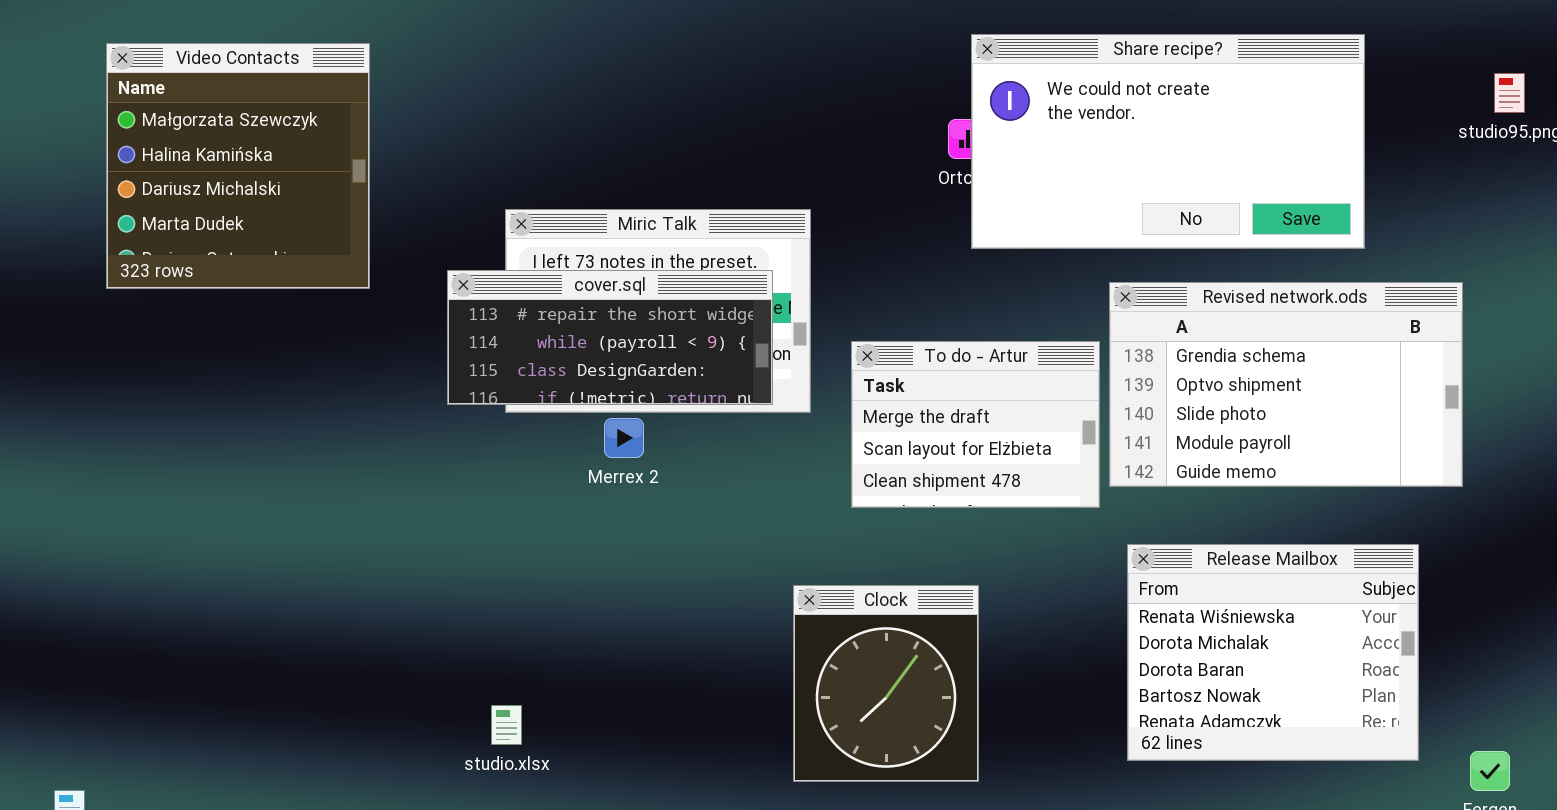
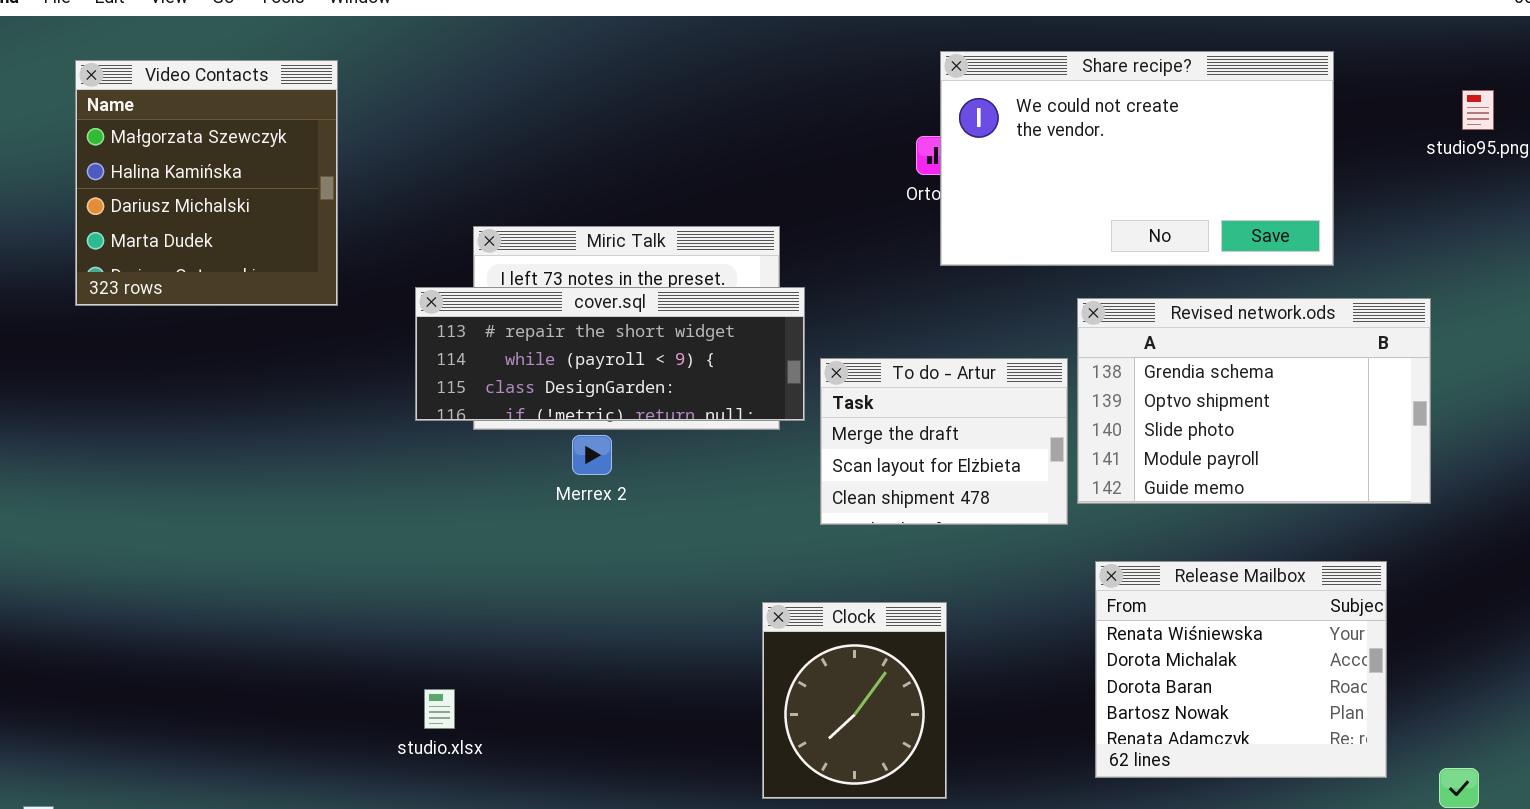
cover.sql: [447,270,773,405] -> [415,287,805,421], resized
studio.xlsx: [491,705,522,745] -> [424,689,455,729], moved

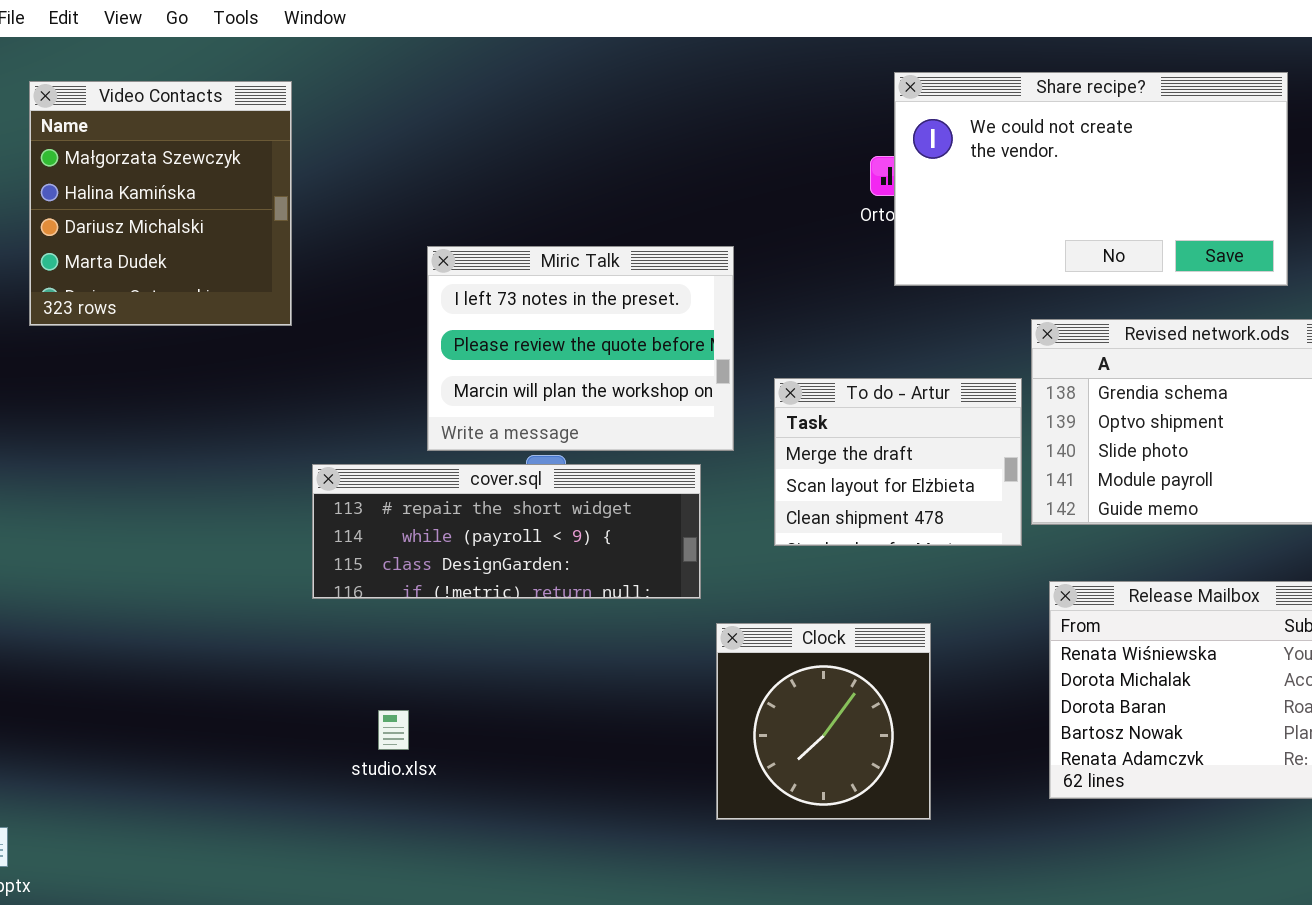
cover.sql: [415,287,805,421] -> [312,464,701,599], moved
Clock: [762,602,947,799] -> [716,623,931,820], resized

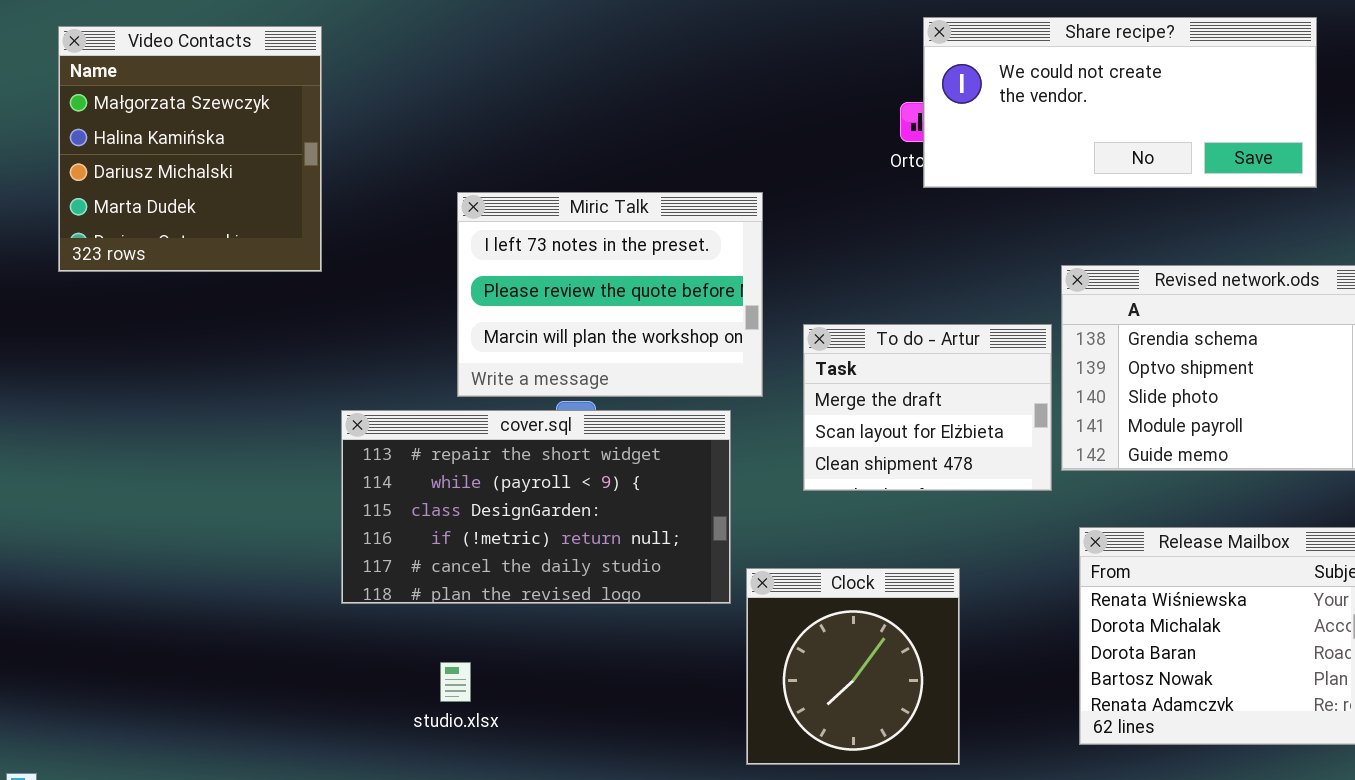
Share recipe?: [894,72,1288,286] -> [923,17,1317,188], resized
cover.sql: [312,464,701,599] -> [341,410,731,604], resized
studio.xlsx: [378,710,409,750] -> [440,662,471,702], moved

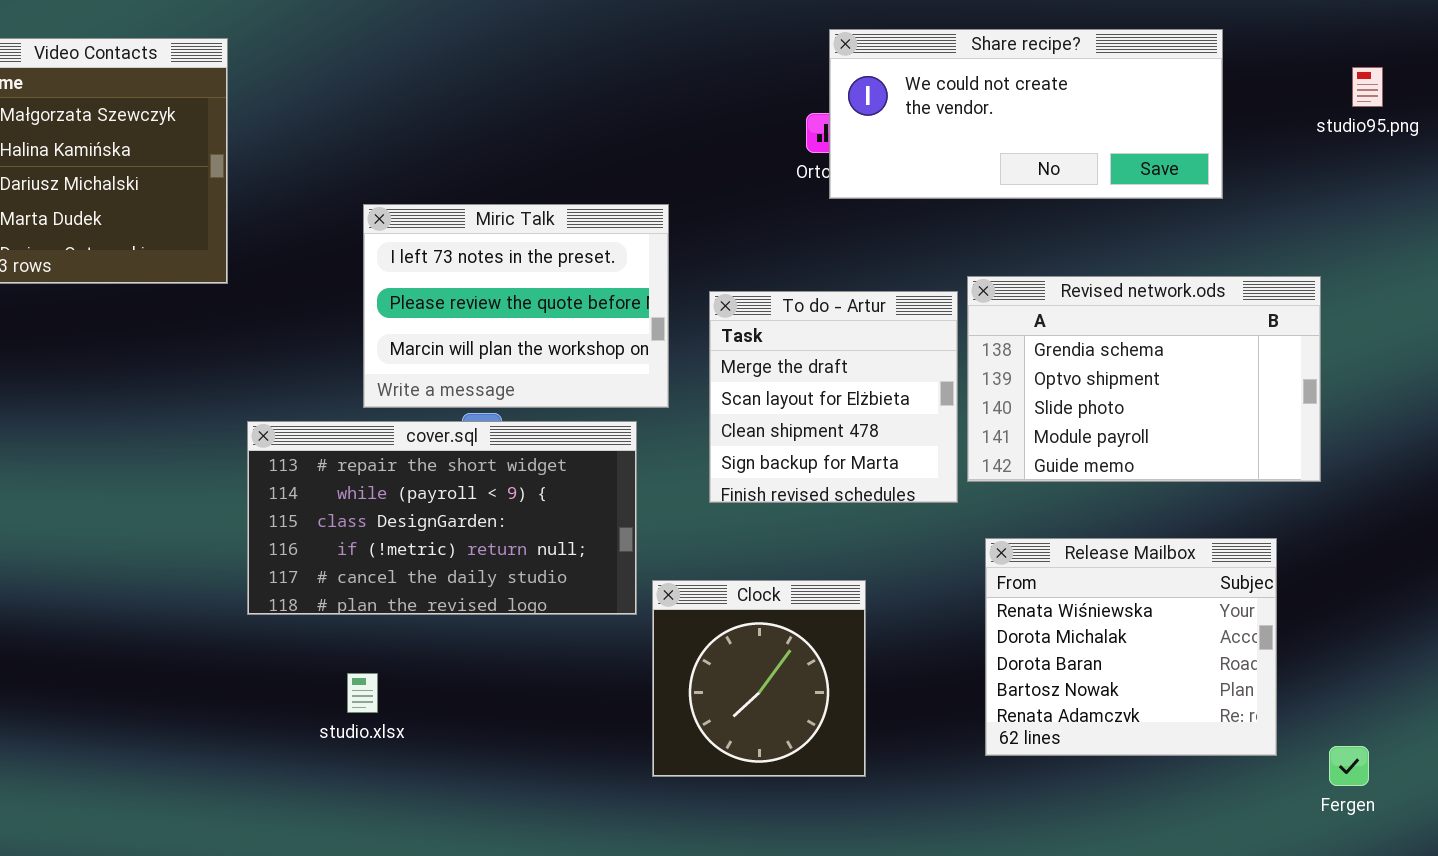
To do - Artur: [803,324,1052,491] -> [709,291,958,503], resized

